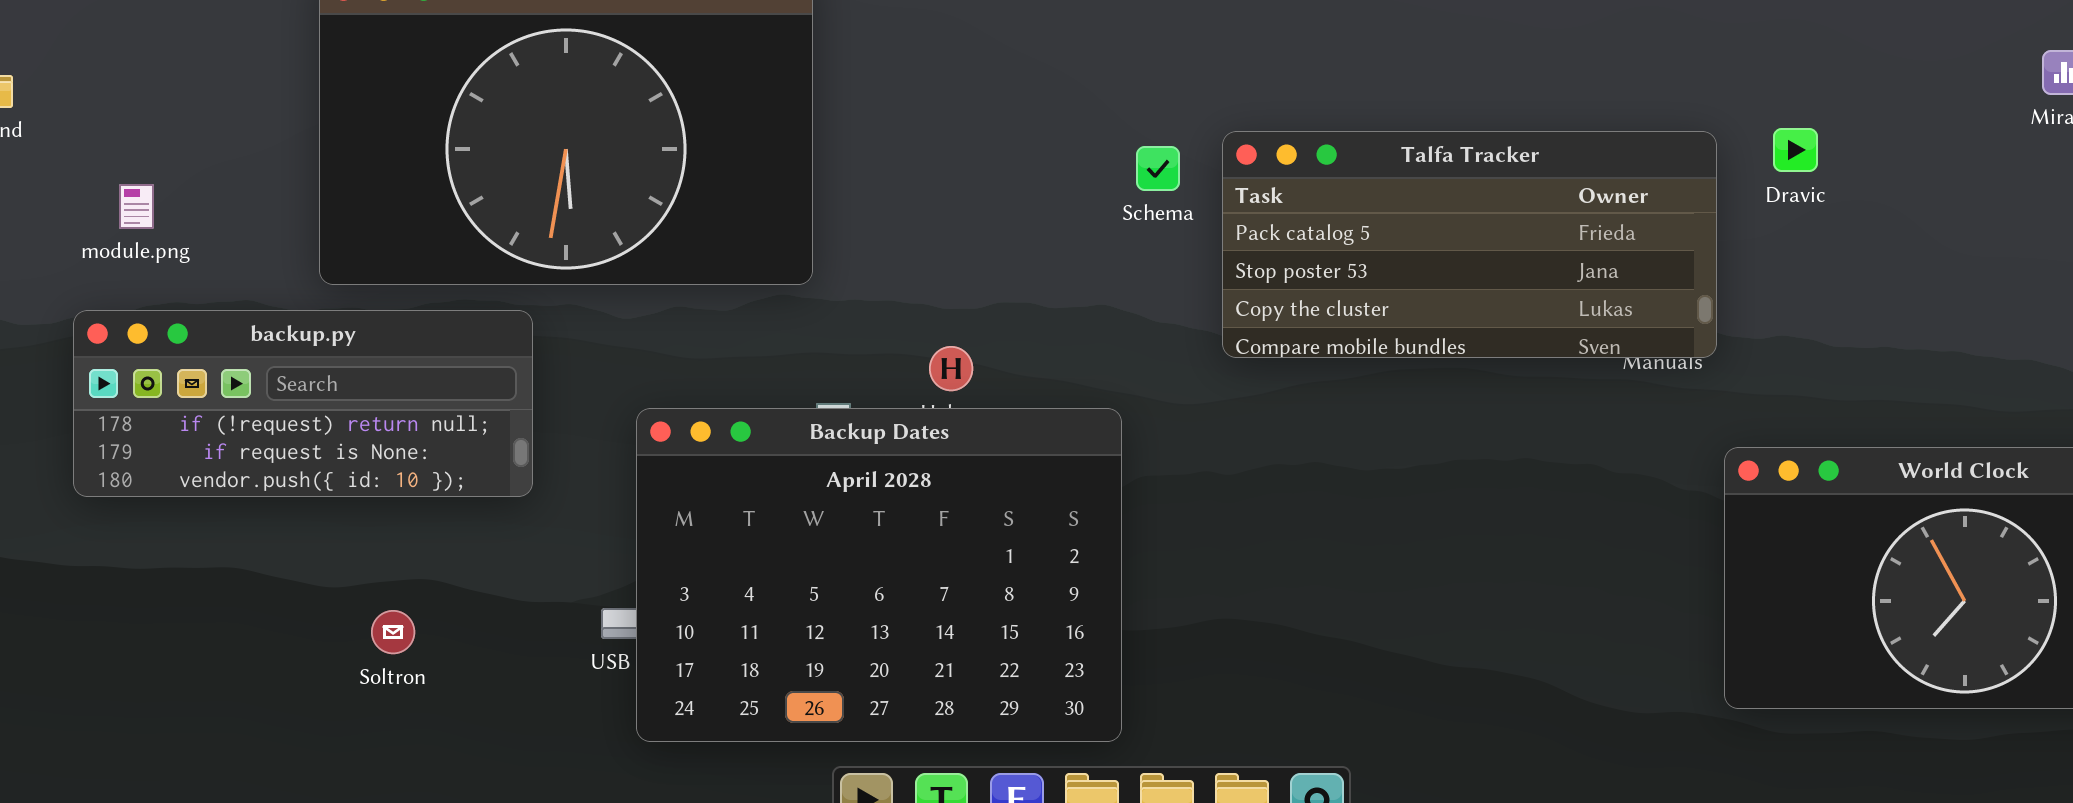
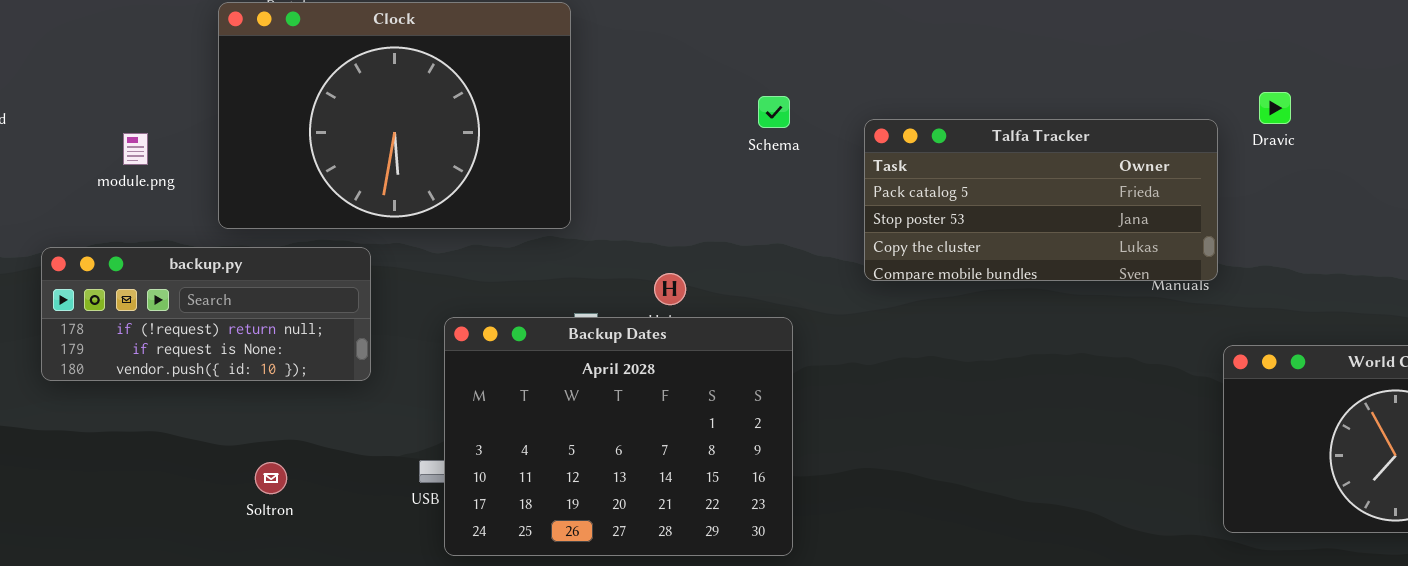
Dravic: [1773,128,1818,172] -> [1259,92,1291,124], moved
Schema: [1136,146,1180,191] -> [758,96,790,128], moved
module.png: [119,184,154,229] -> [123,133,148,165], moved

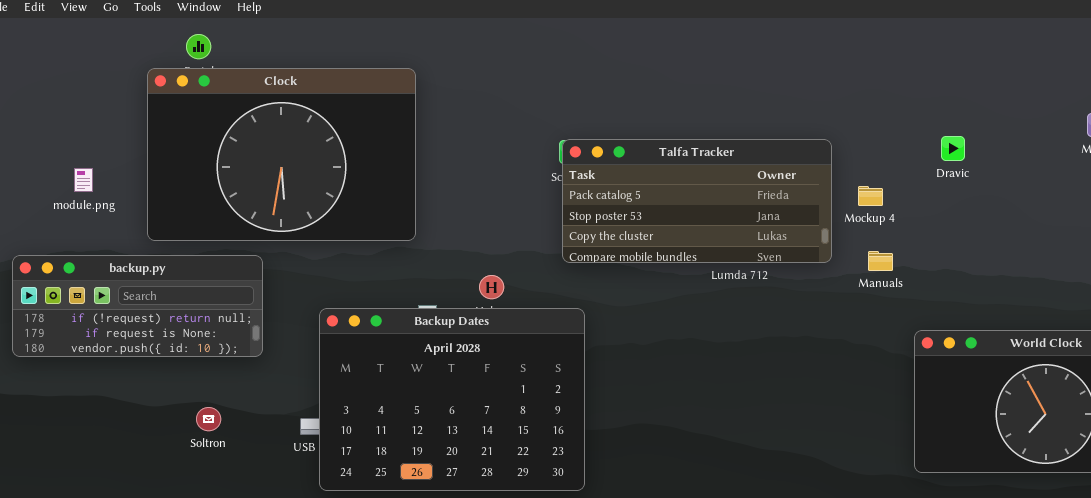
Talfa Tracker: [864,119,1218,281] -> [562,139,832,263], moved
Soltron: [255,462,287,494] -> [196,407,221,431], moved

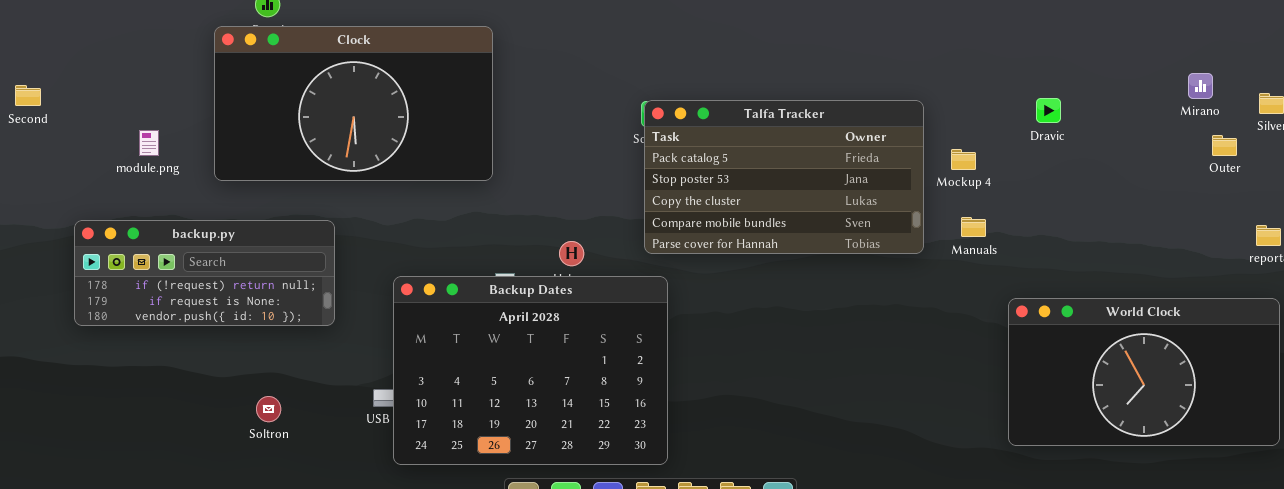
Clock: [147,68,416,241] -> [214,26,493,181], resized
Talfa Tracker: [562,139,832,263] -> [644,100,924,254], resized
Soltron: [196,407,221,431] -> [256,396,281,422], moved

